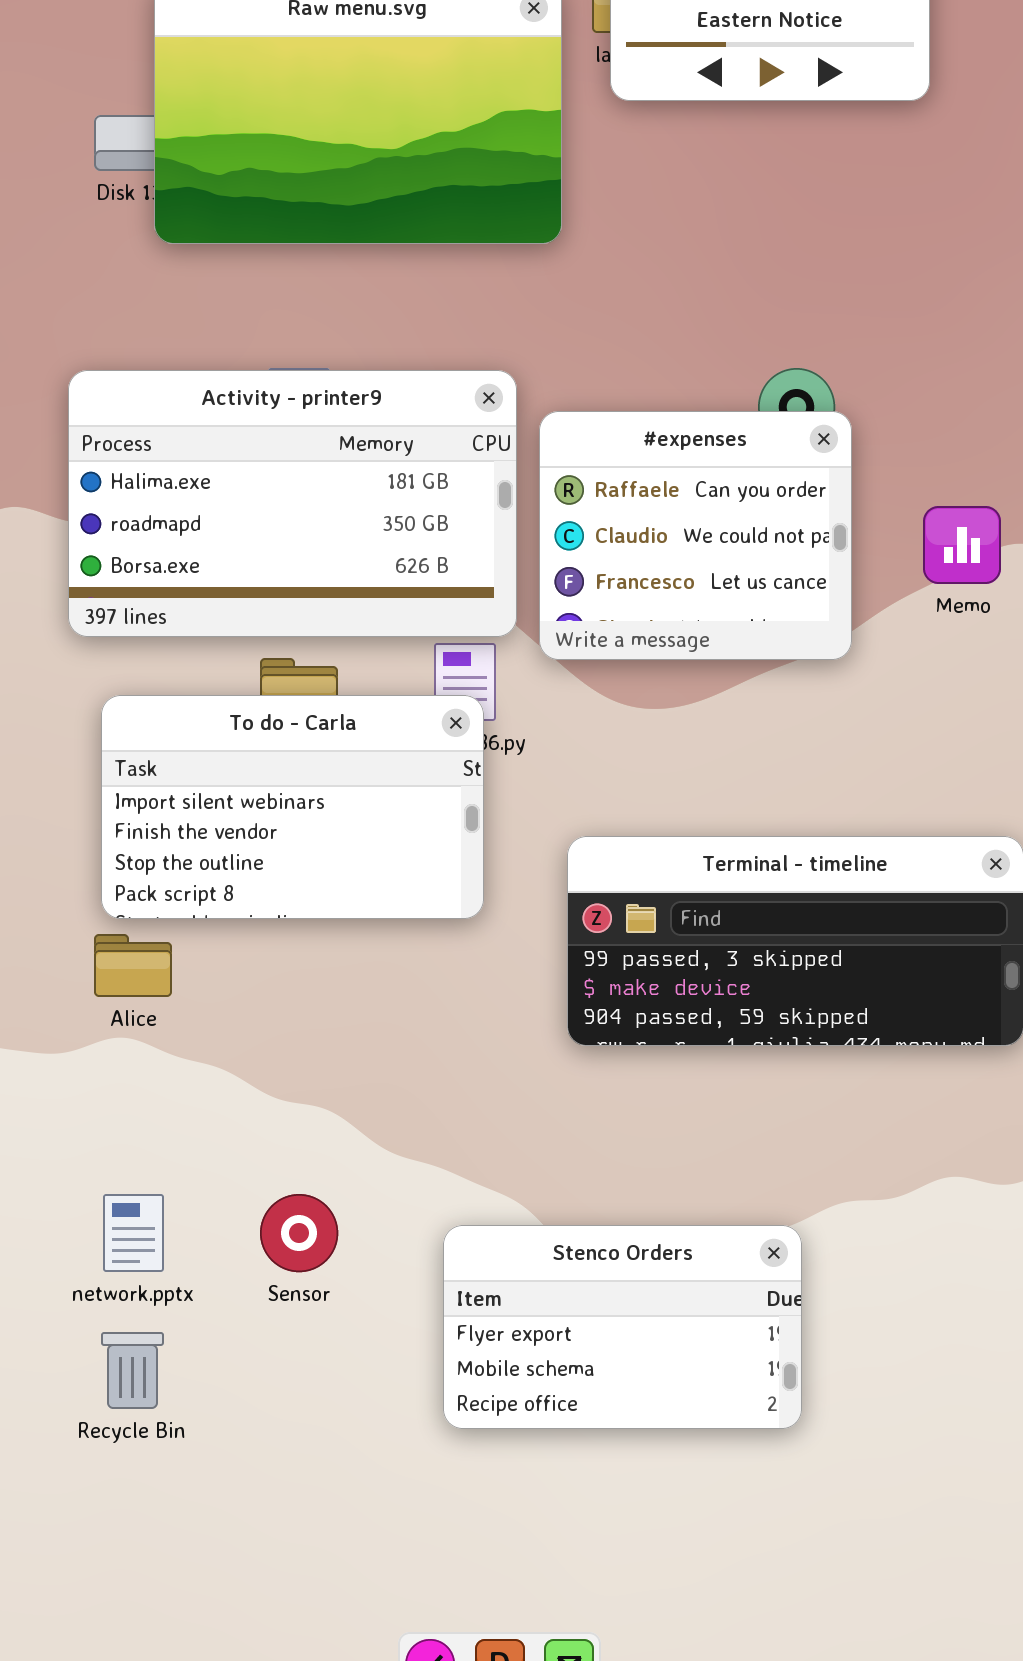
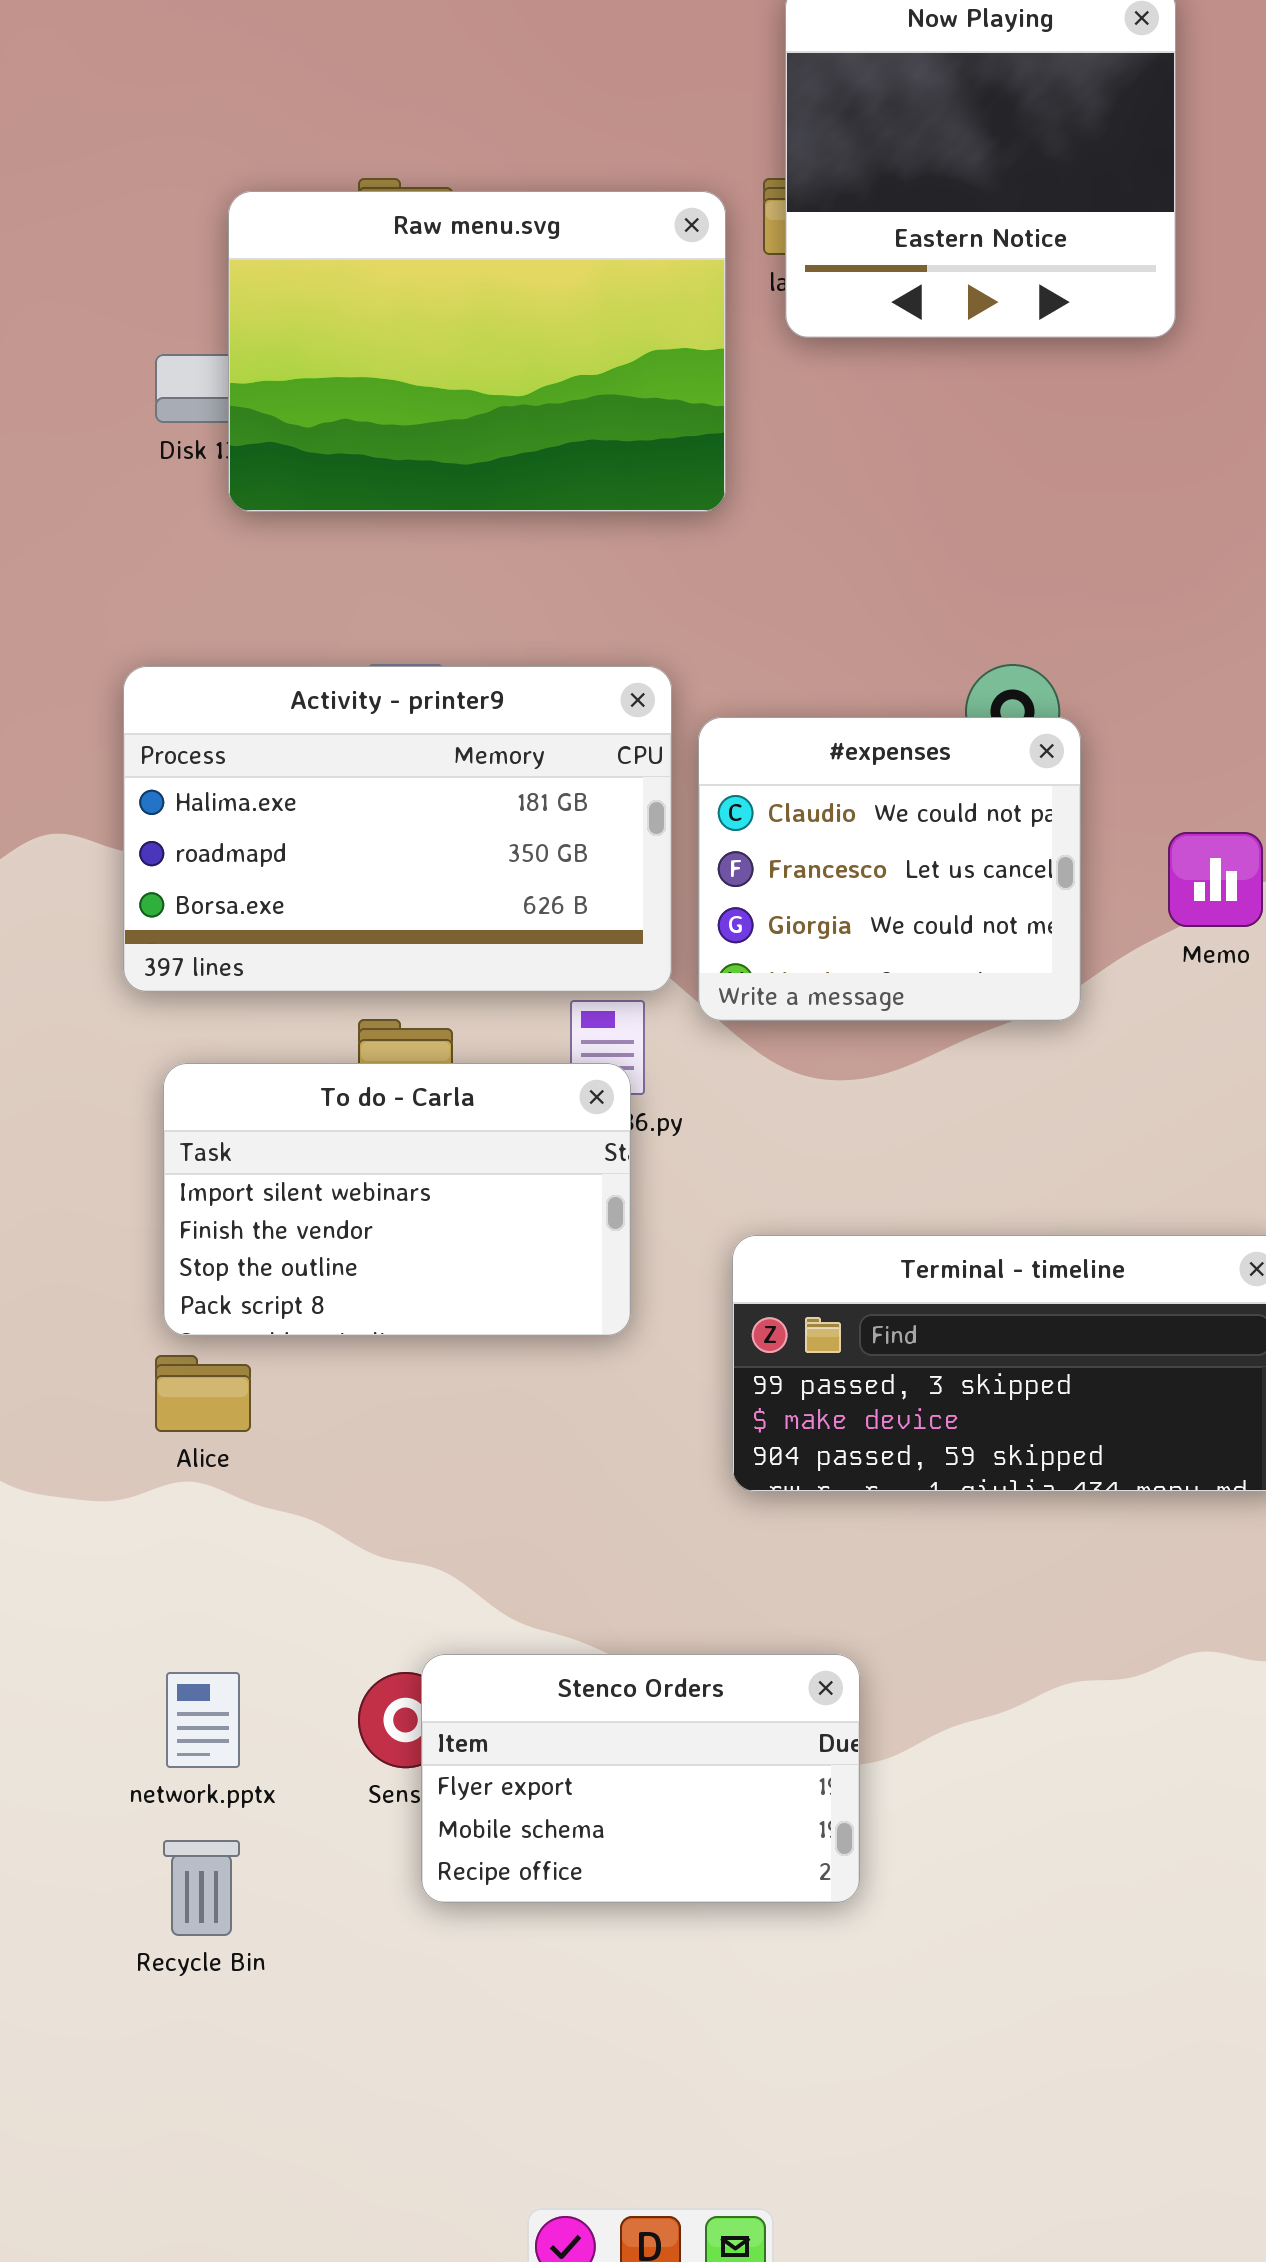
#expenses: [539,411,852,660] -> [698,717,1081,1021], scrolled down 1 row
Stenco Orders: [443,1225,802,1429] -> [421,1654,860,1903], moved

